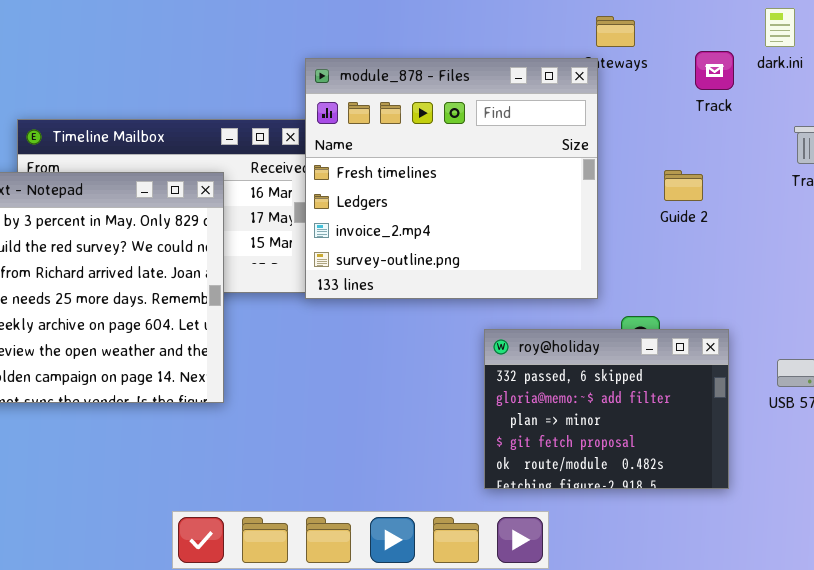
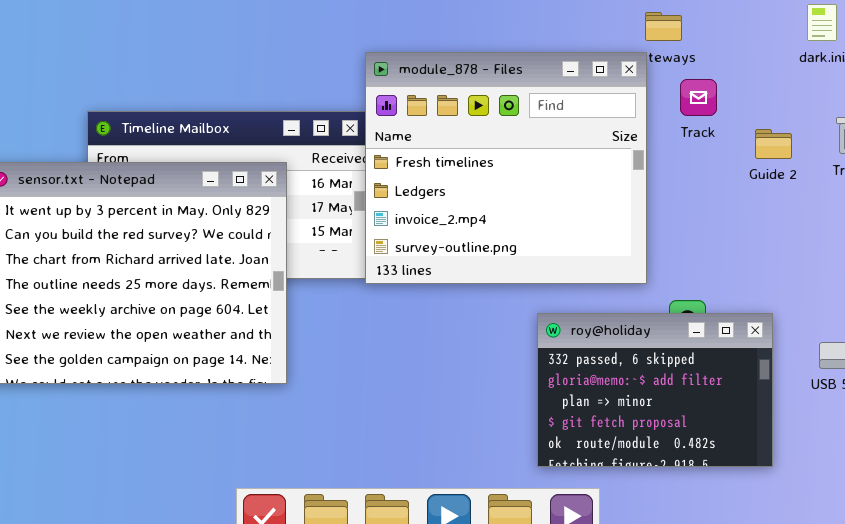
Track: [695,51,734,90] -> [680,79,717,116], moved
Guide 2: [664,170,703,201] -> [755,129,792,159], moved

